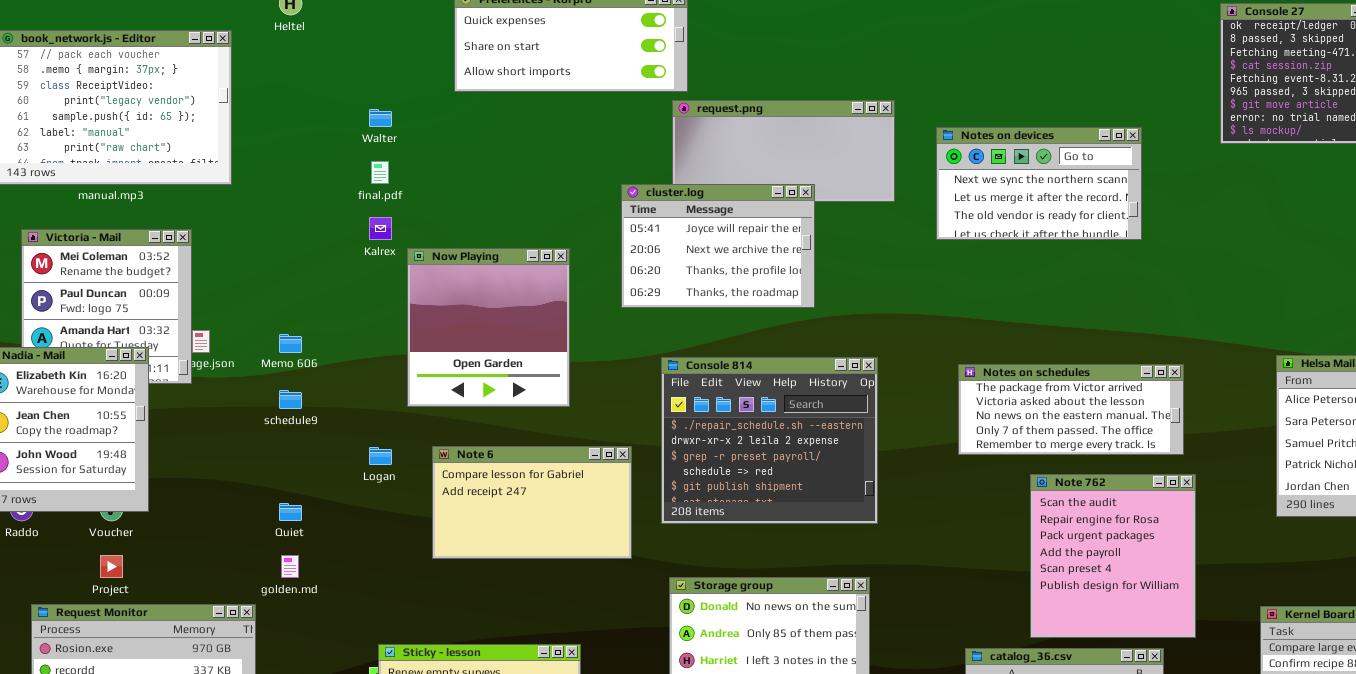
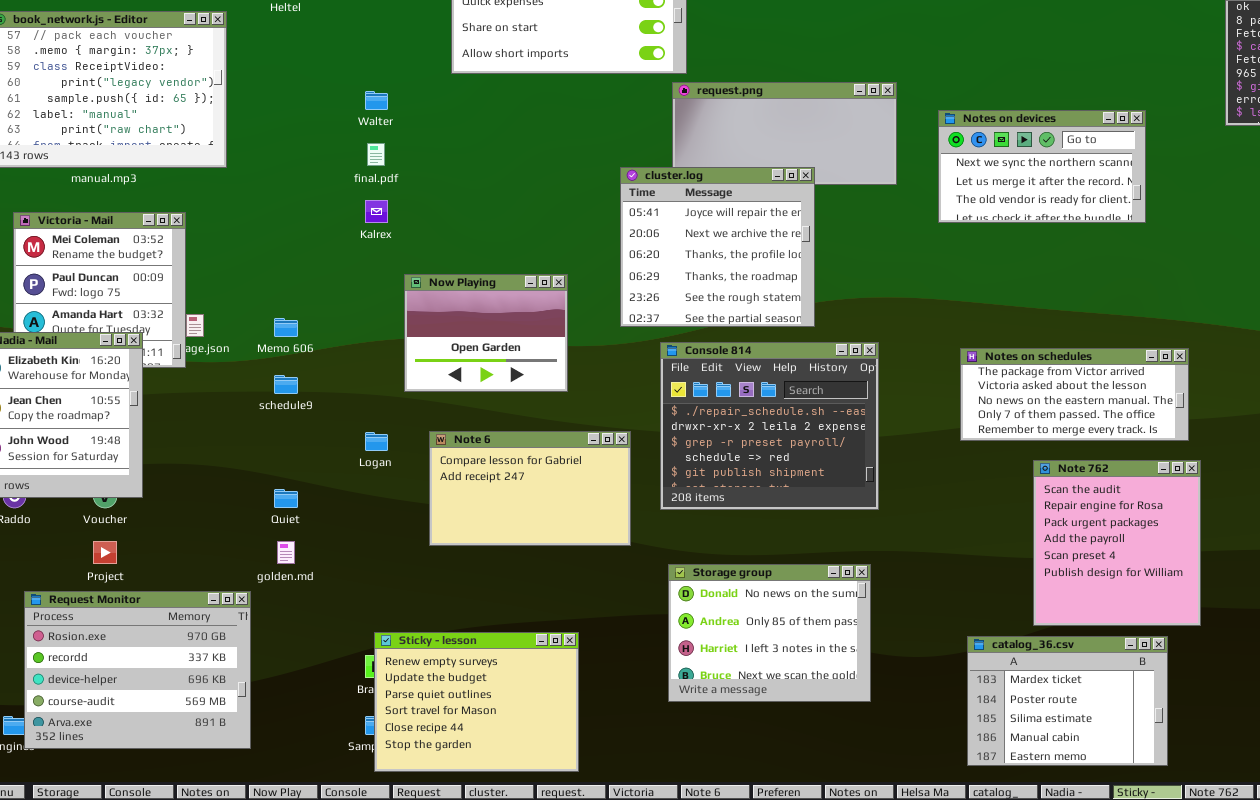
cluster.log: [621,184,815,308] -> [620,167,815,327], resized
Now Playing: [407,248,570,407] -> [404,274,568,392], resized

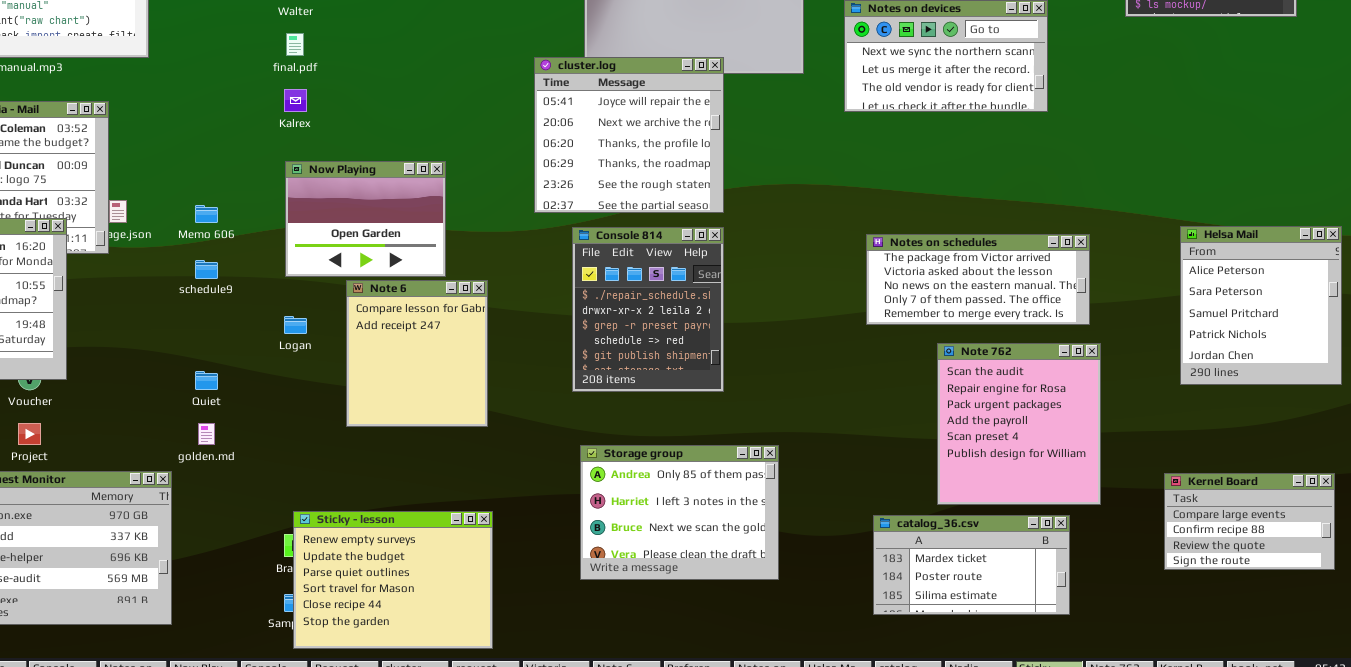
Now Playing: [404,274,568,392] -> [285,161,446,277], moved
Console 814: [660,342,879,510] -> [572,227,724,392], resized
Note 6: [429,431,631,546] -> [346,280,488,427], resized
Storage group: [668,564,871,702] -> [580,445,779,580], scrolled down 1 row
catalog_36.csv: [967,636,1168,766] -> [873,515,1070,615], resized

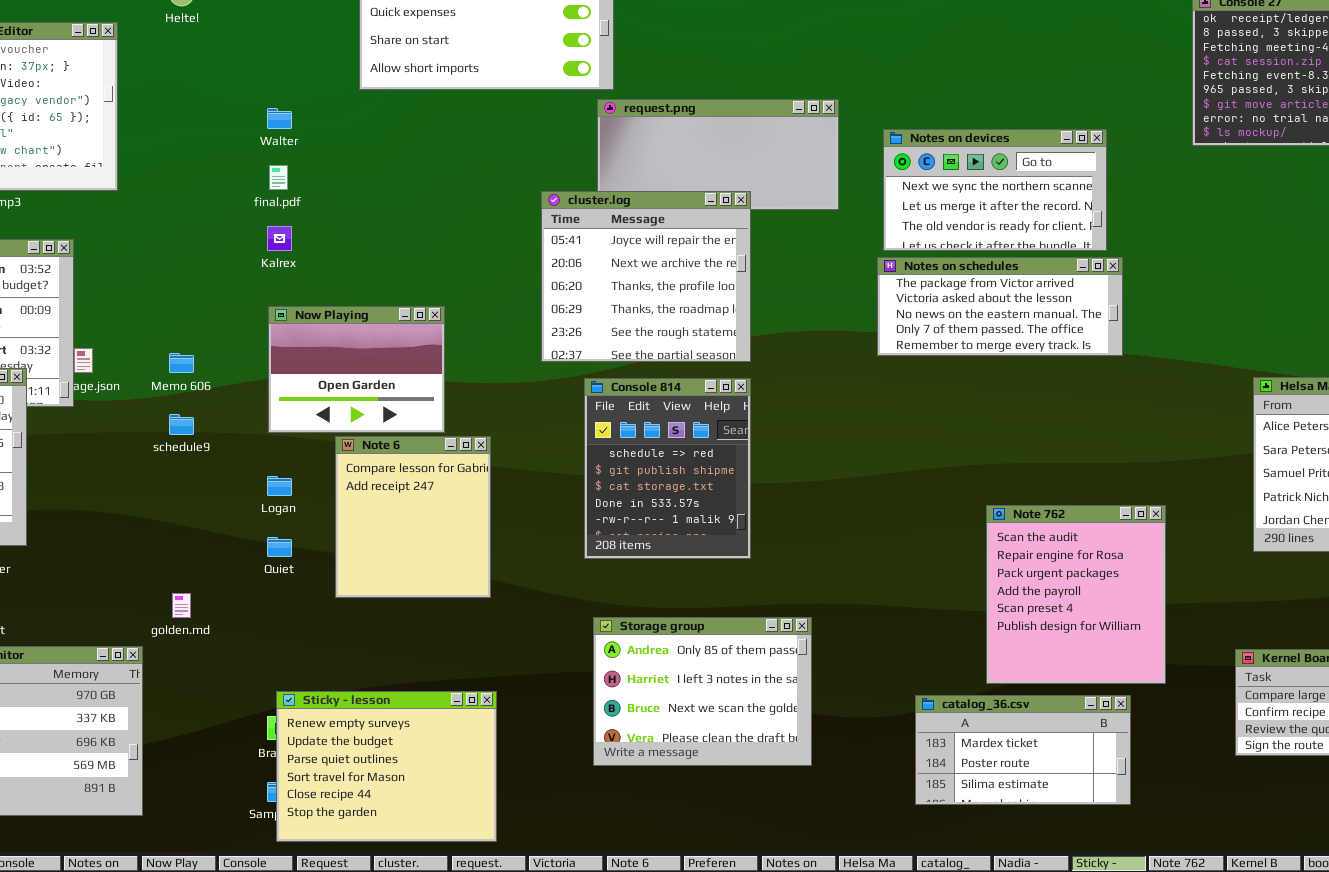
Console 814: [572,227,724,392] -> [584,378,751,559], scrolled down 3 rows
Notes on schedules: [866,234,1090,325] -> [877,257,1123,356], moved
Quiet: [195,371,218,390] -> [267,537,292,557], moved

